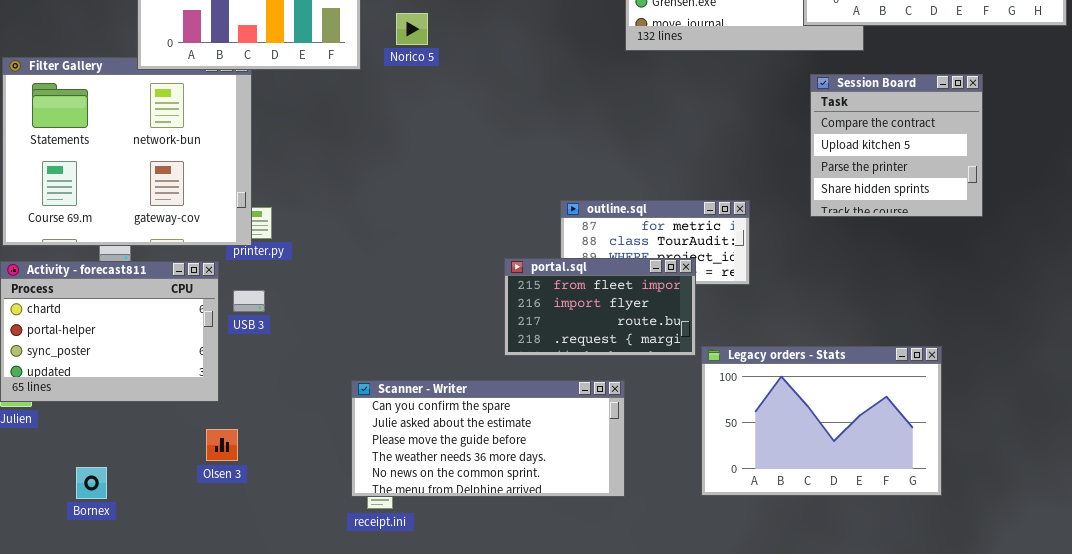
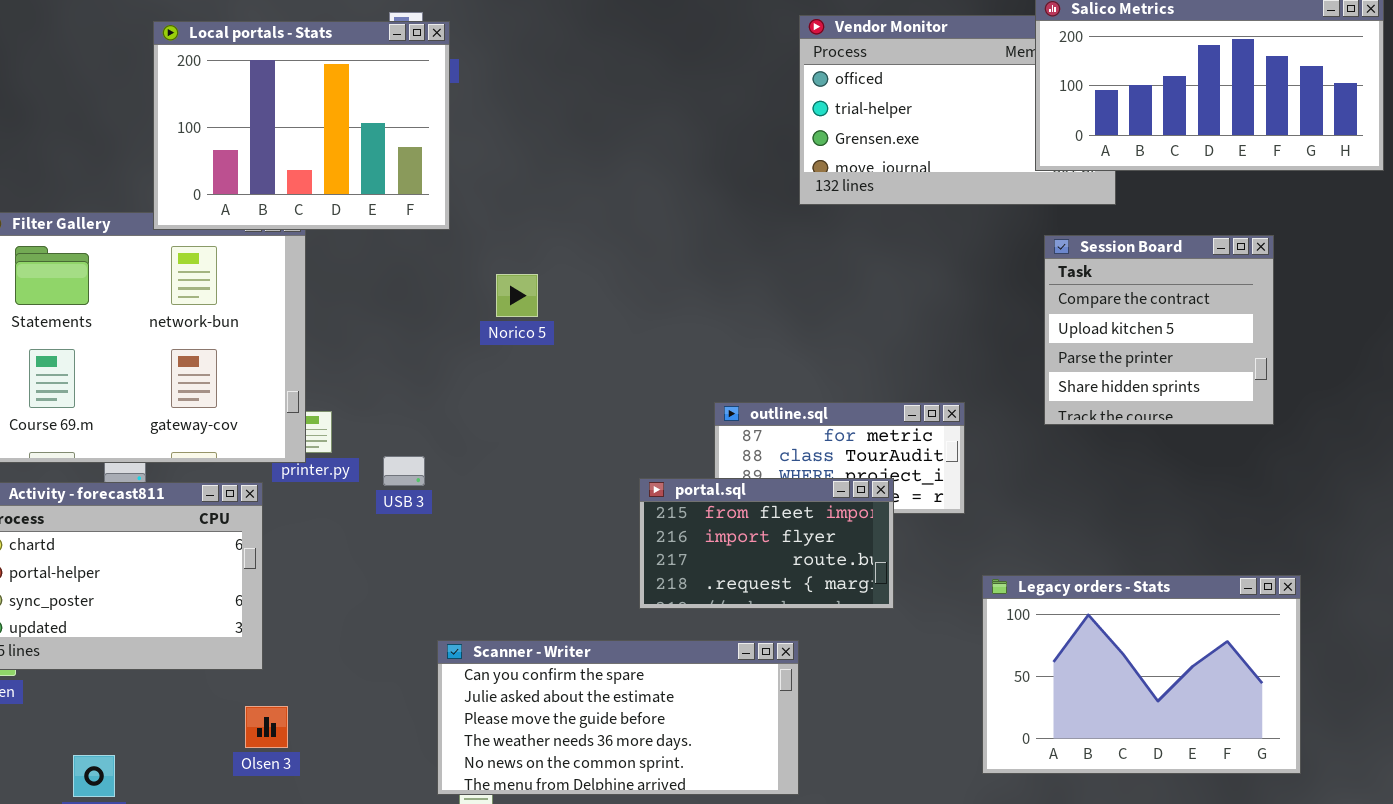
Norico 5: [396,13,428,45] -> [496,274,538,317], moved
USB 3: [233,290,265,312] -> [383,456,425,486], moved
Legacy orders - Stats: [701,346,942,496] -> [982,575,1301,774], moved

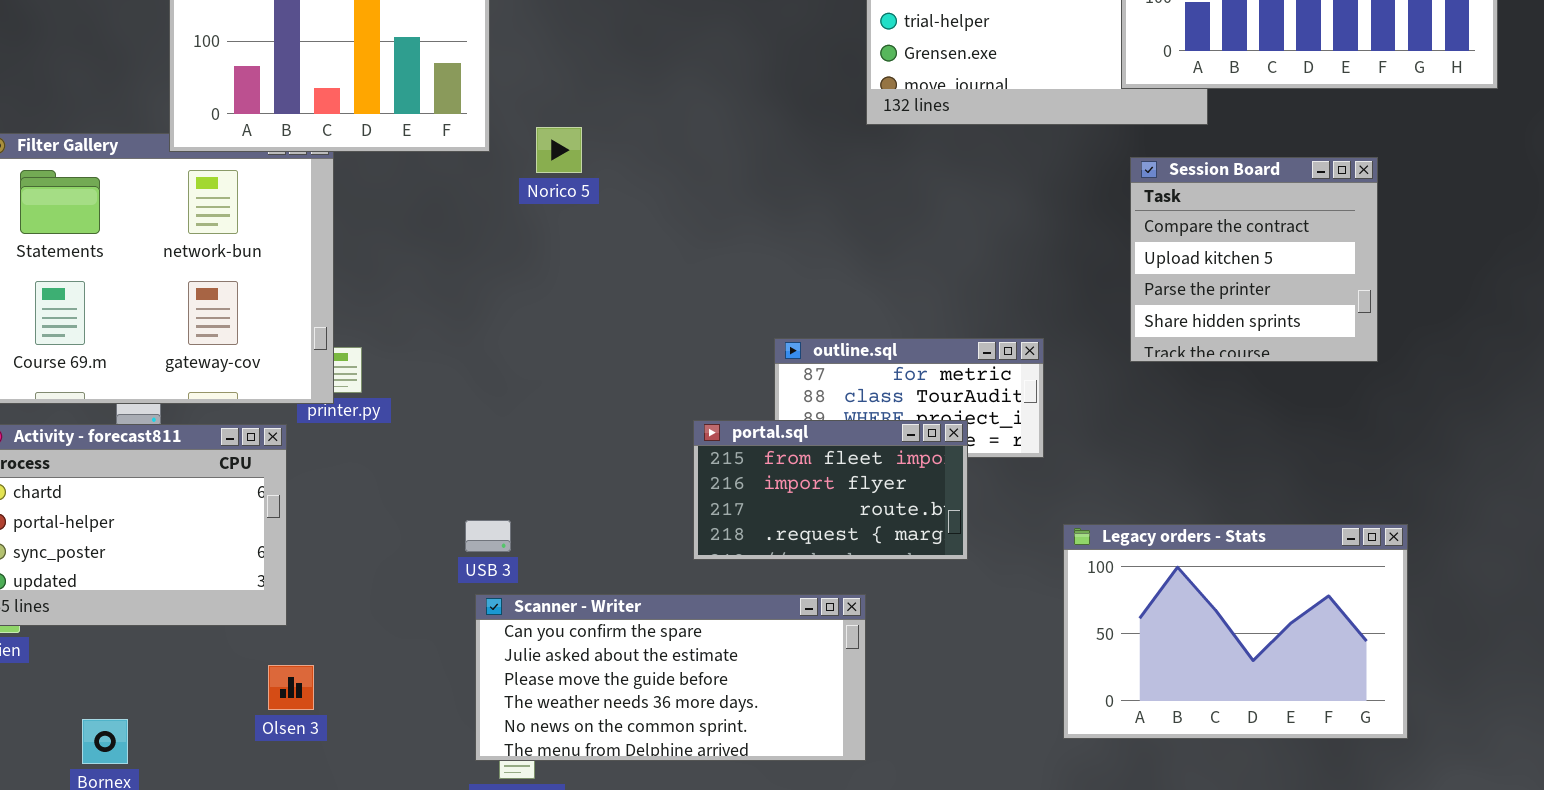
Norico 5: [496,274,538,317] -> [536,127,582,173], moved
USB 3: [383,456,425,486] -> [465,520,511,552], moved

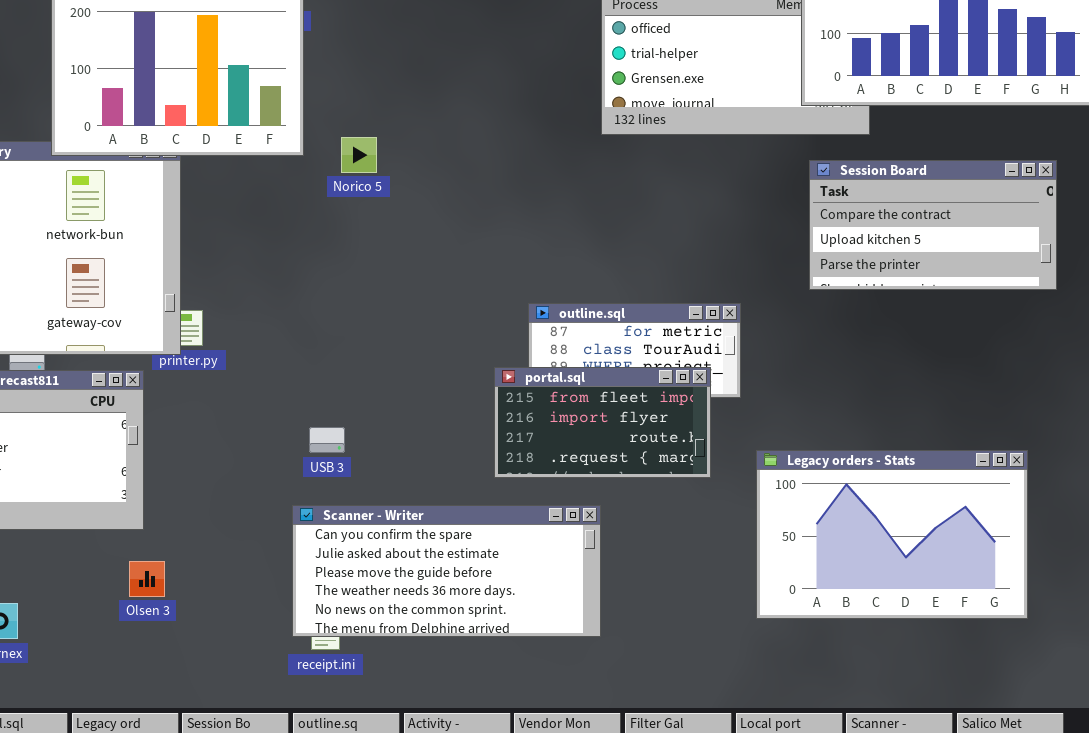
Session Board: [1130,157,1378,362] -> [809,160,1057,290], resized
portal.sql: [693,420,968,560] -> [494,367,711,478], moved
USB 3: [465,520,511,552] -> [309,427,345,453], moved

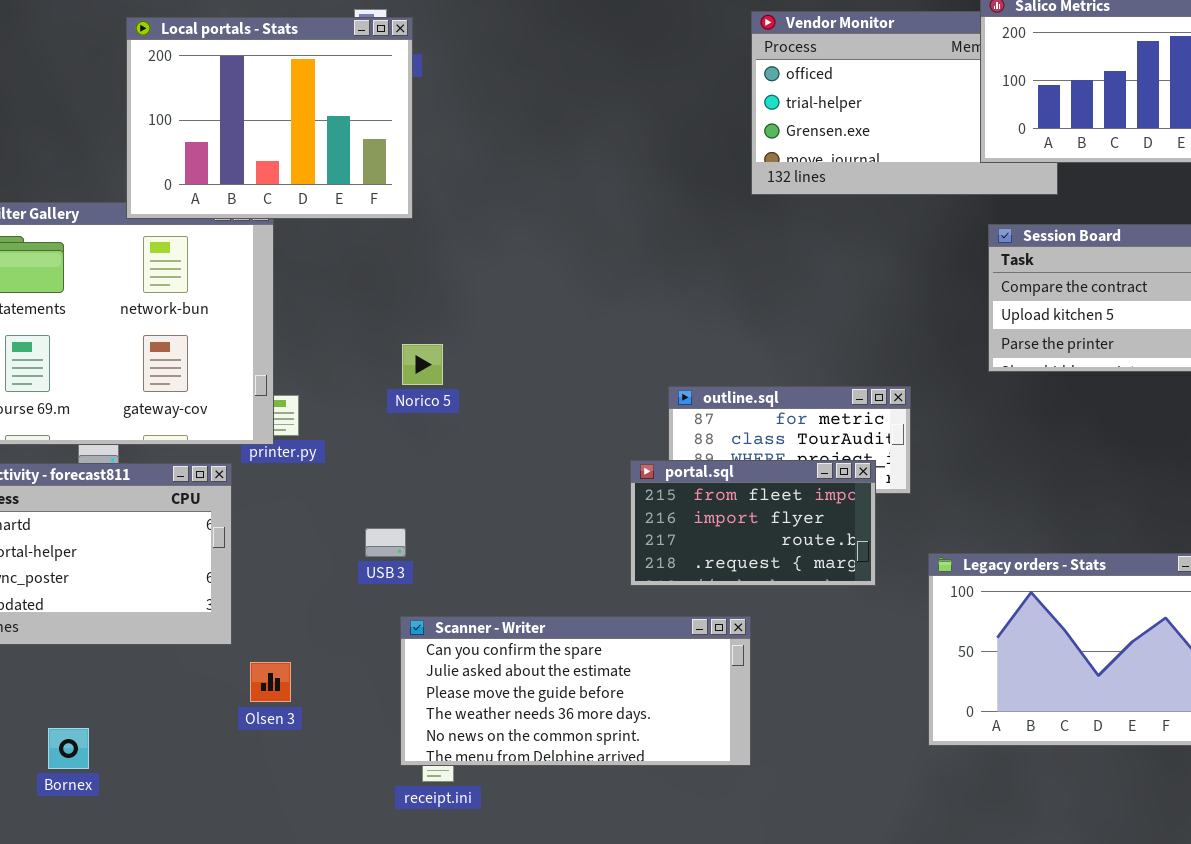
Norico 5: [341,137,377,173] -> [402,344,443,385], moved
USB 3: [309,427,345,453] -> [365,528,406,557], moved
Olsen 3: [129,561,165,597] -> [250,662,291,702], moved

